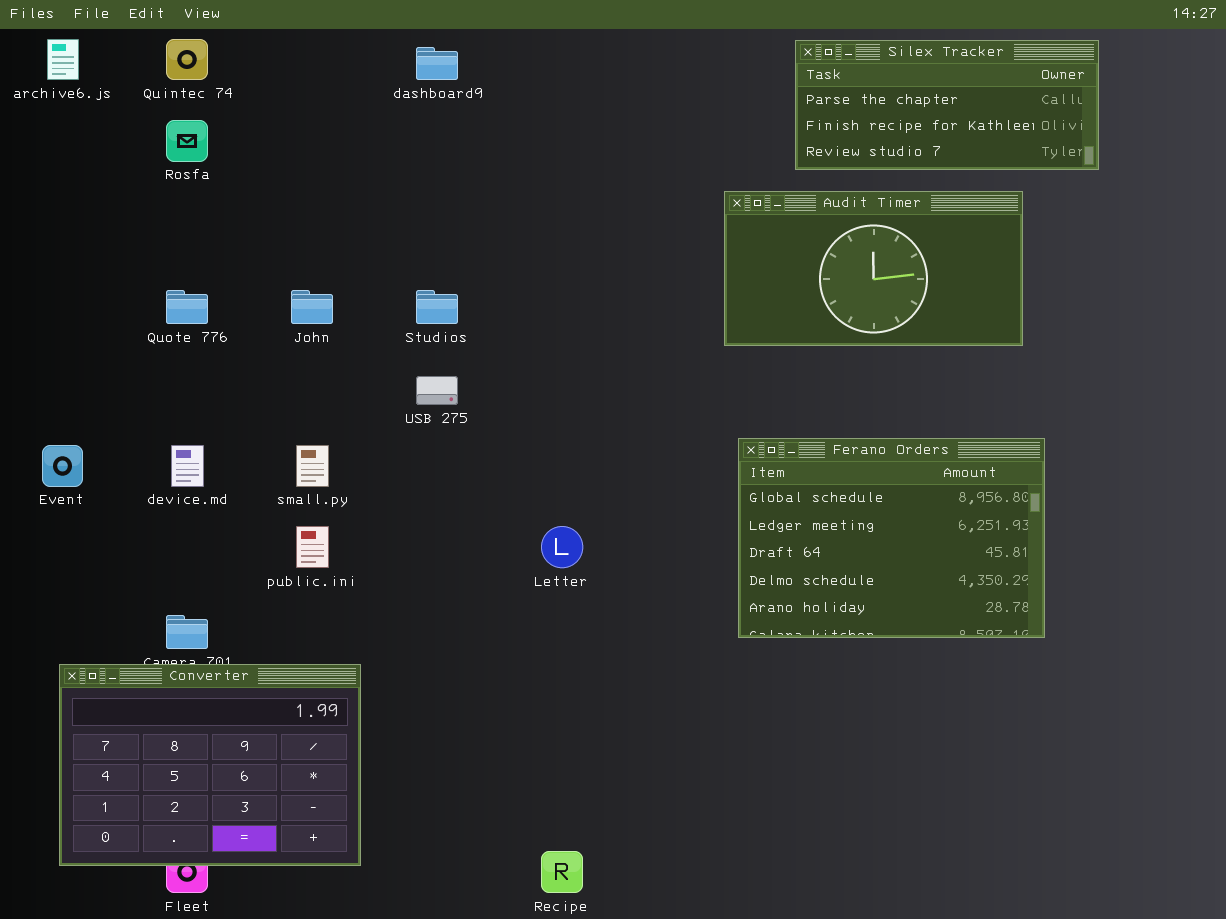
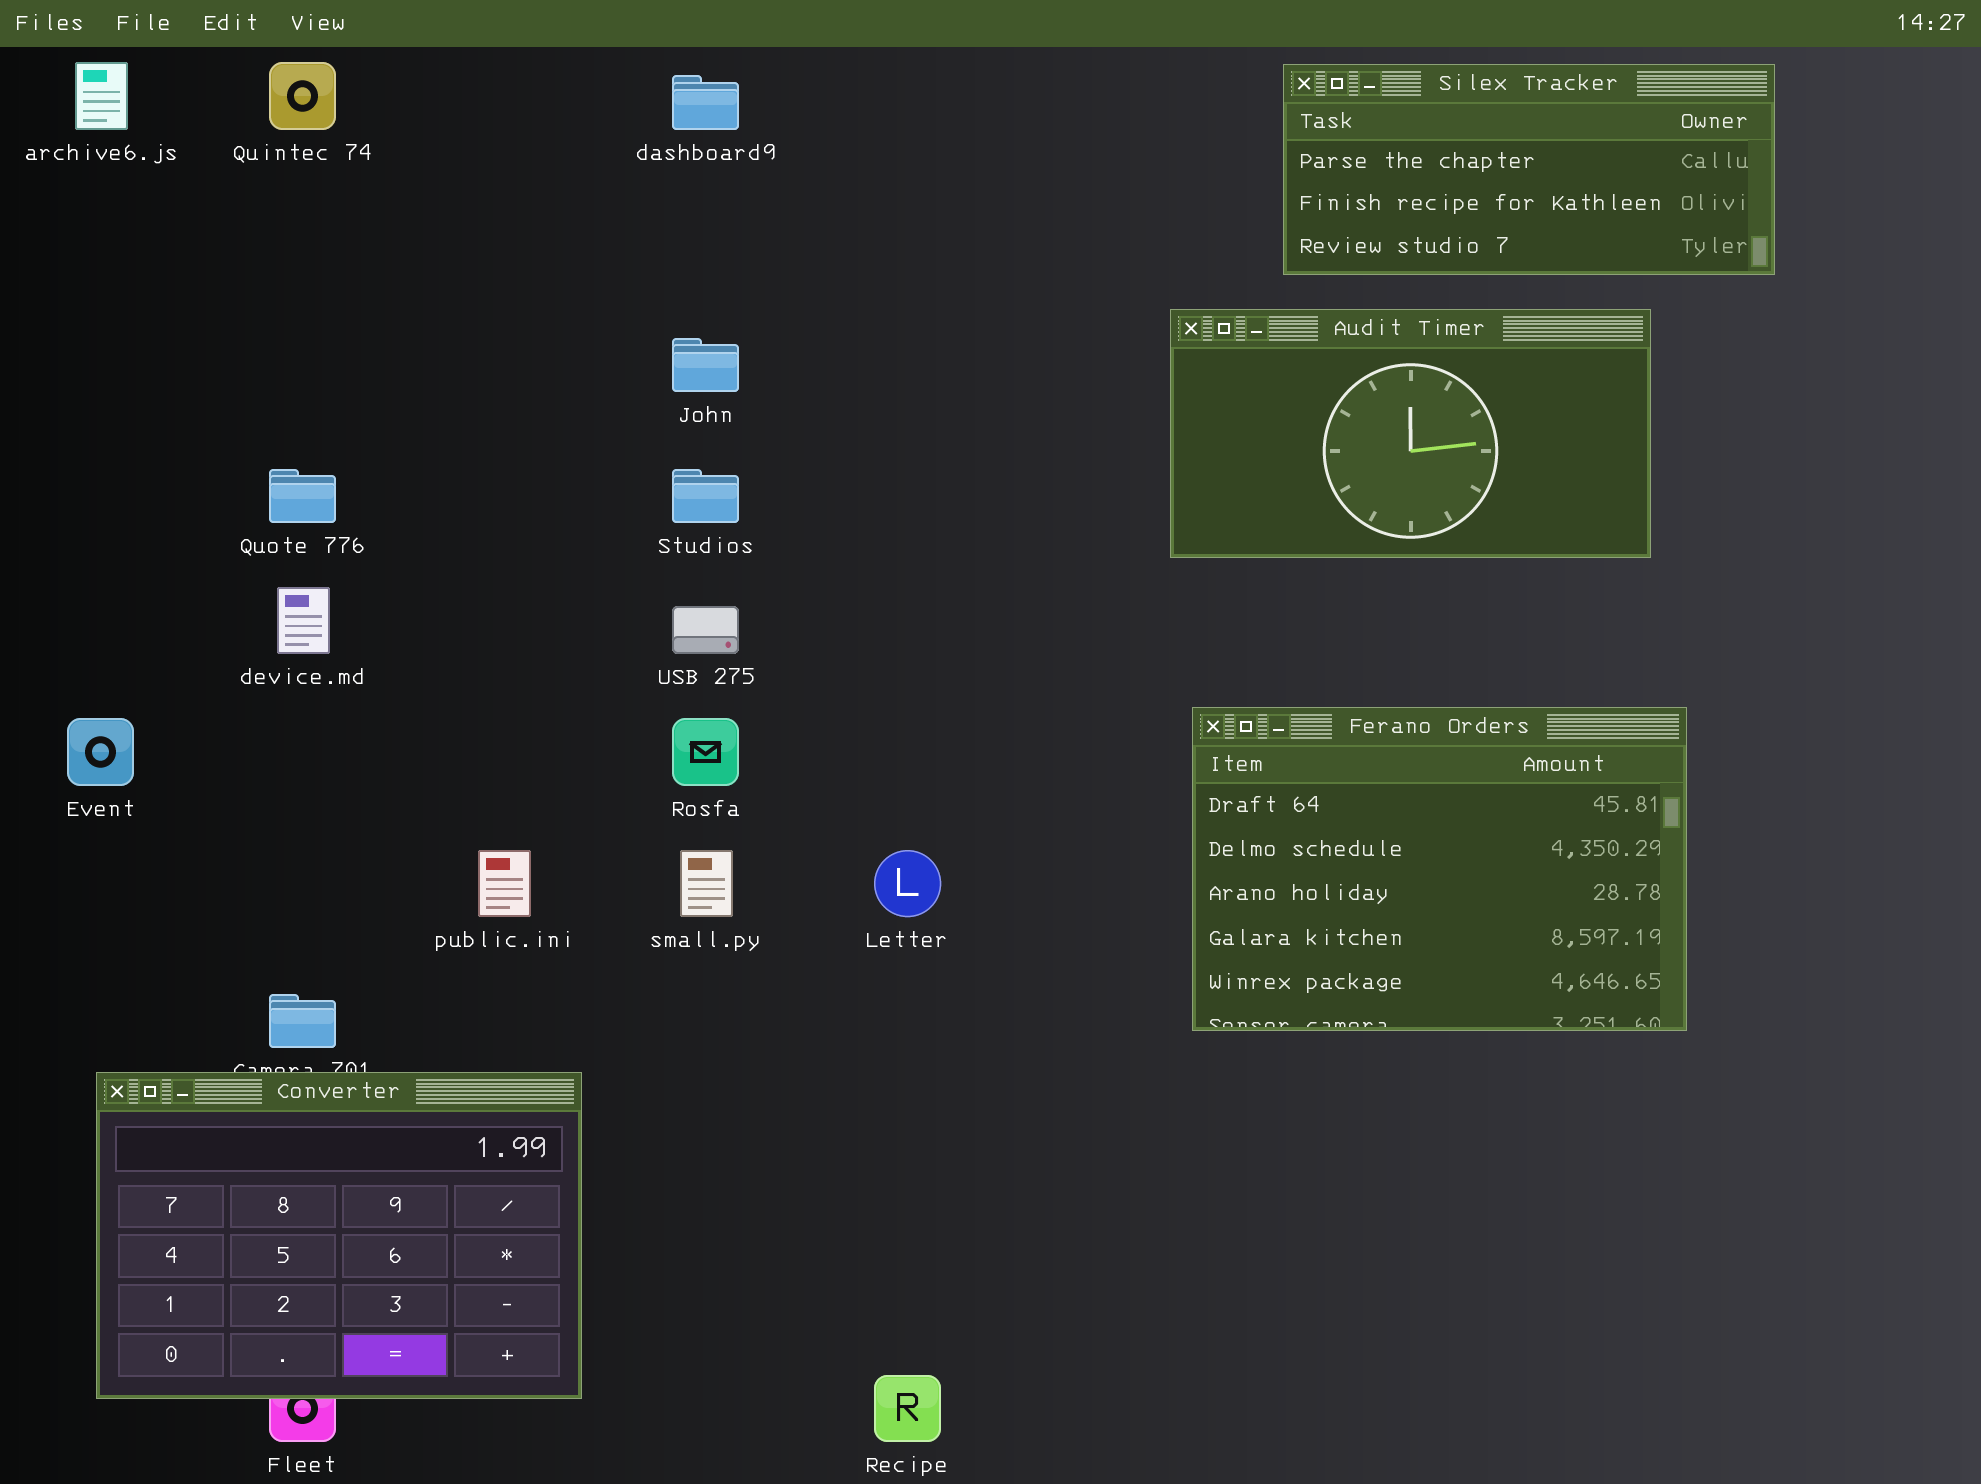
Rosfa: [166,120,208,162] -> [672,718,739,786], moved
John: [291,290,333,324] -> [672,338,739,392], moved
Ferano Orders: [738,438,1045,638] -> [1192,707,1687,1031], scrolled down 2 rows
device.md: [171,445,204,487] -> [277,587,330,654], moved
small.py: [296,445,329,487] -> [680,850,733,917], moved

